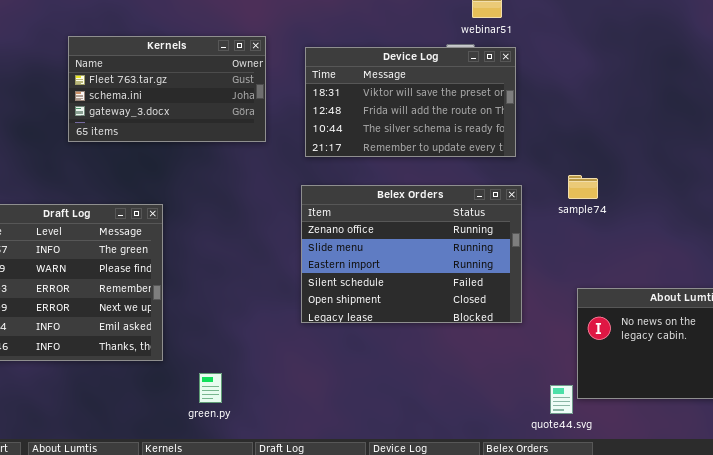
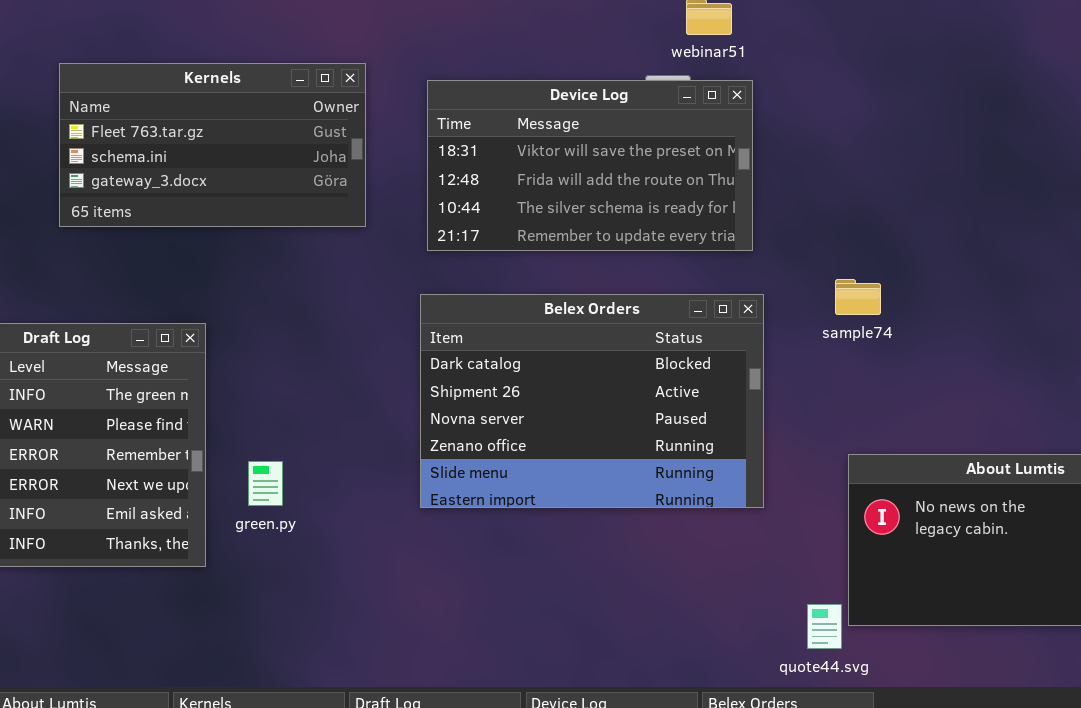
Belex Orders: [301,185,522,323] -> [420,294,764,508], scrolled up 3 rows
green.py: [199,373,222,403] -> [248,461,283,506], moved

